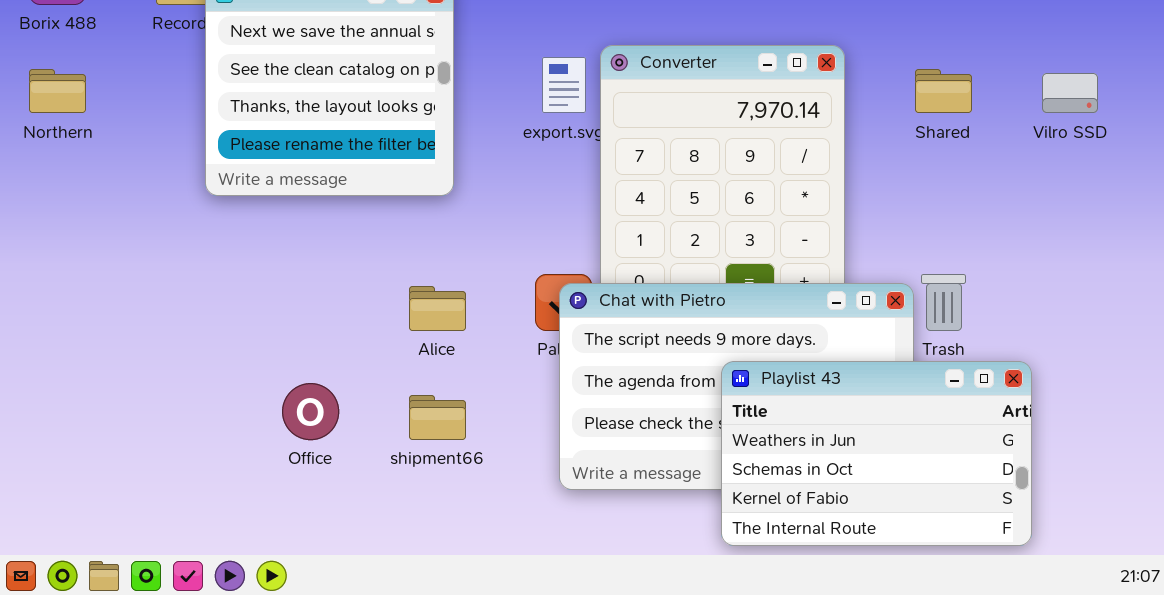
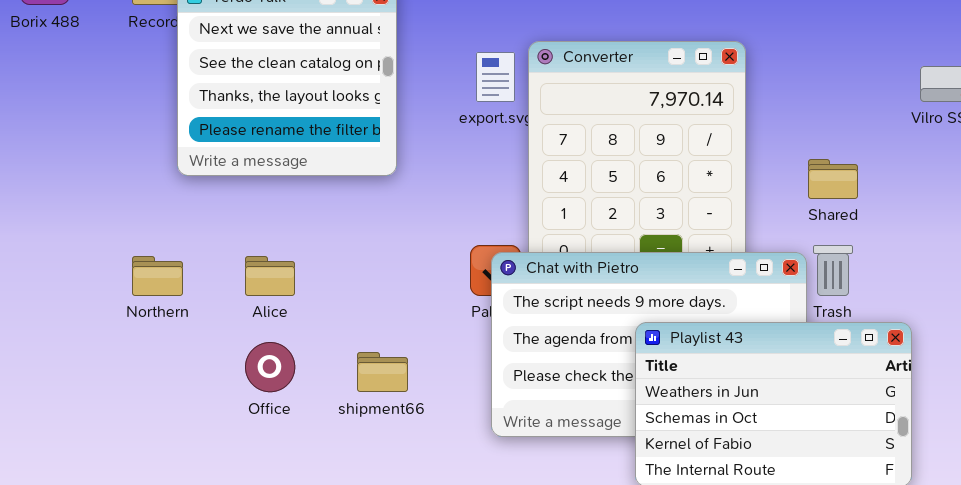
Northern: [29,69,86,113] -> [132,256,183,296], moved
Shared: [915,69,972,113] -> [808,159,858,199], moved
Alice: [409,286,466,331] -> [245,256,295,296], moved

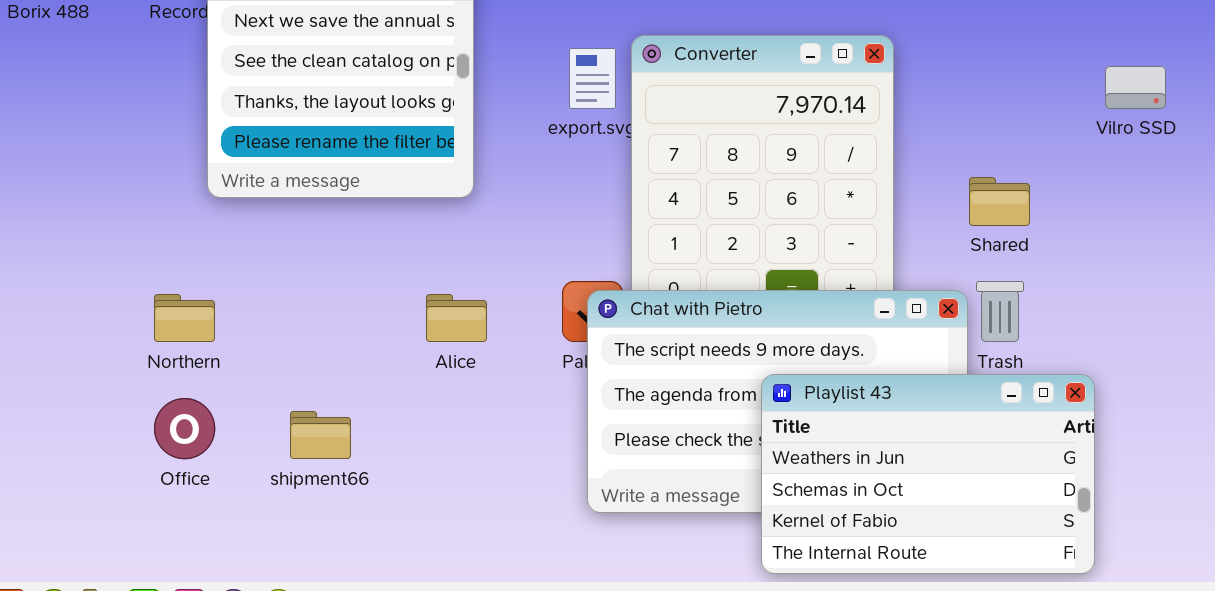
Alice: [245,256,295,296] -> [426,294,487,342], moved
Office: [245,342,295,392] -> [154,398,215,459], moved
shipment66: [357,352,408,392] -> [290,411,351,459], moved

